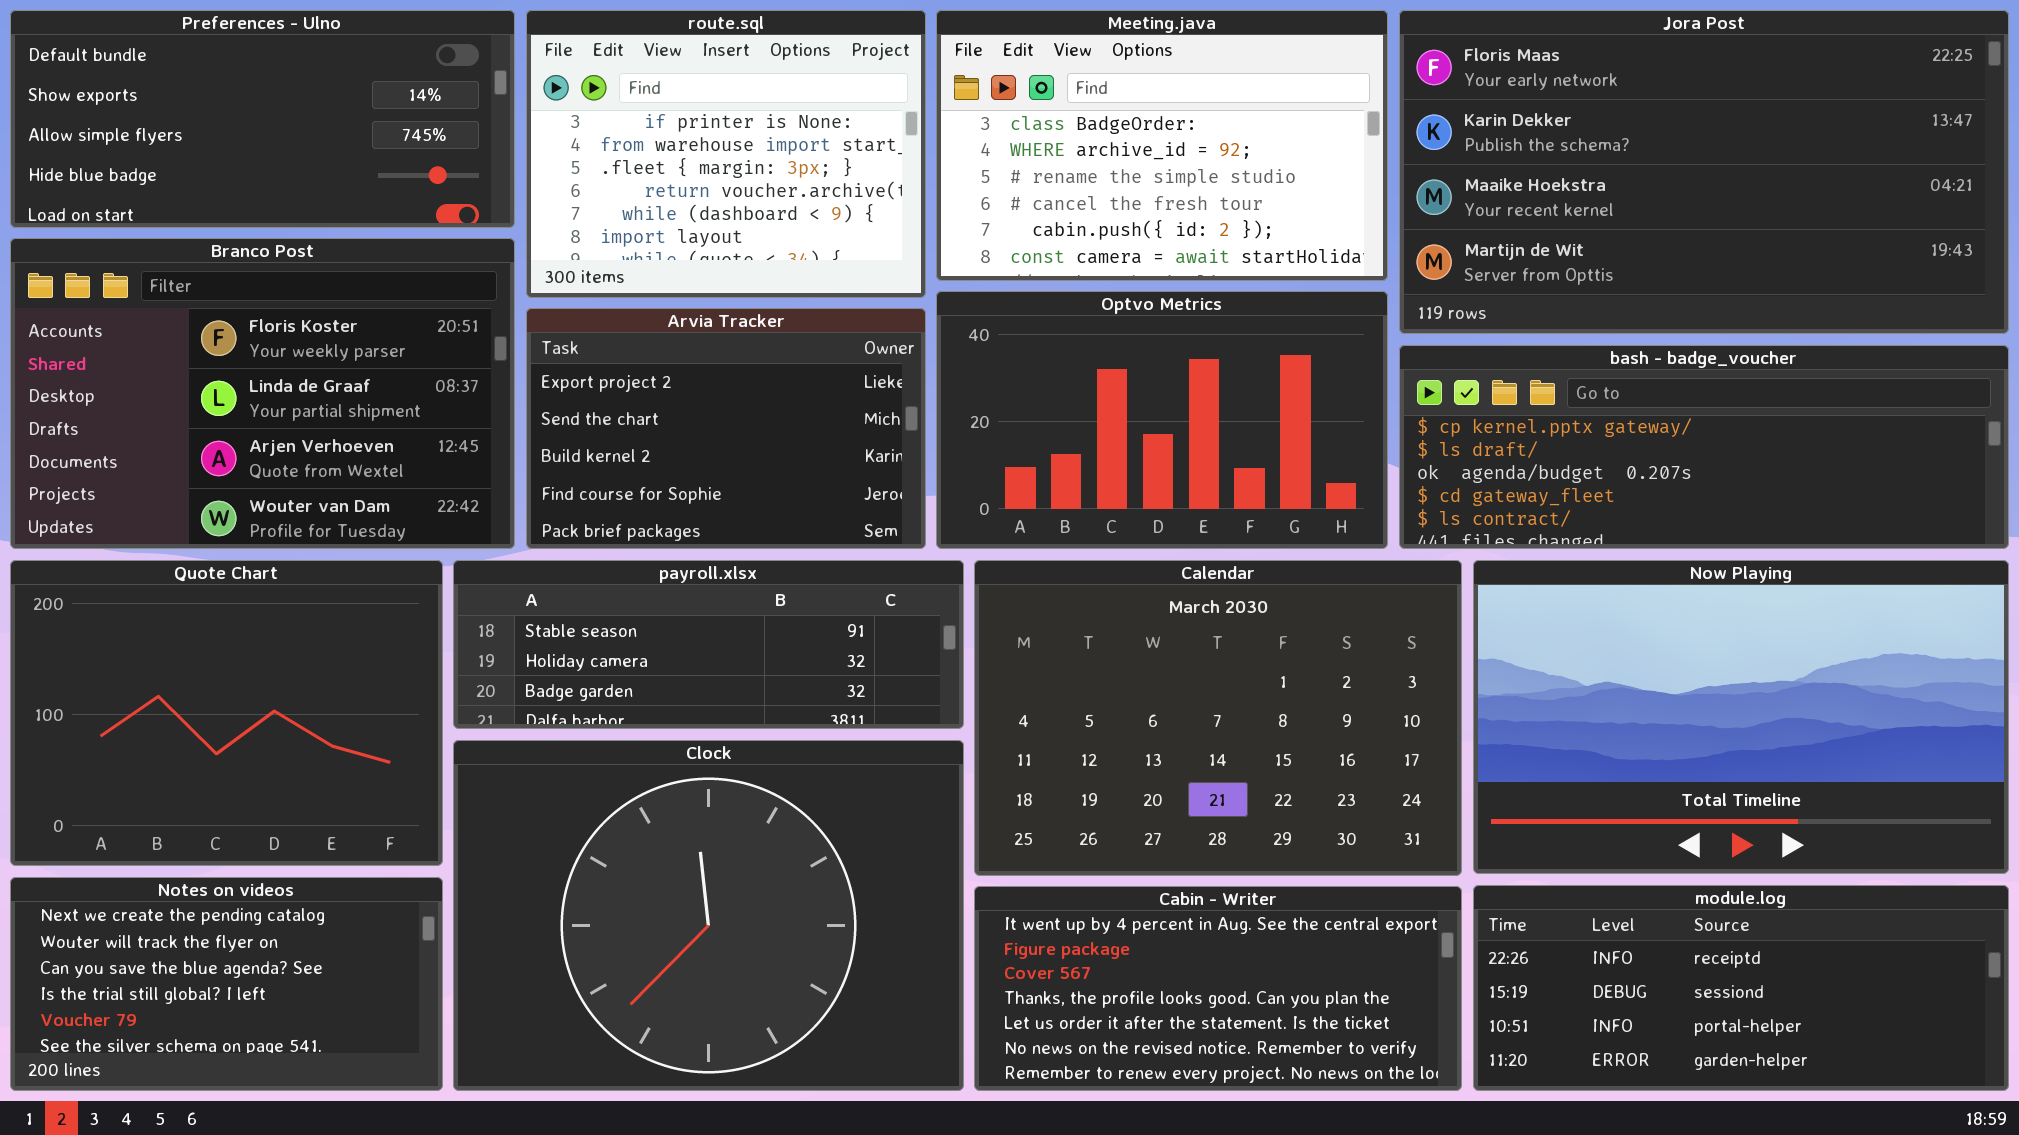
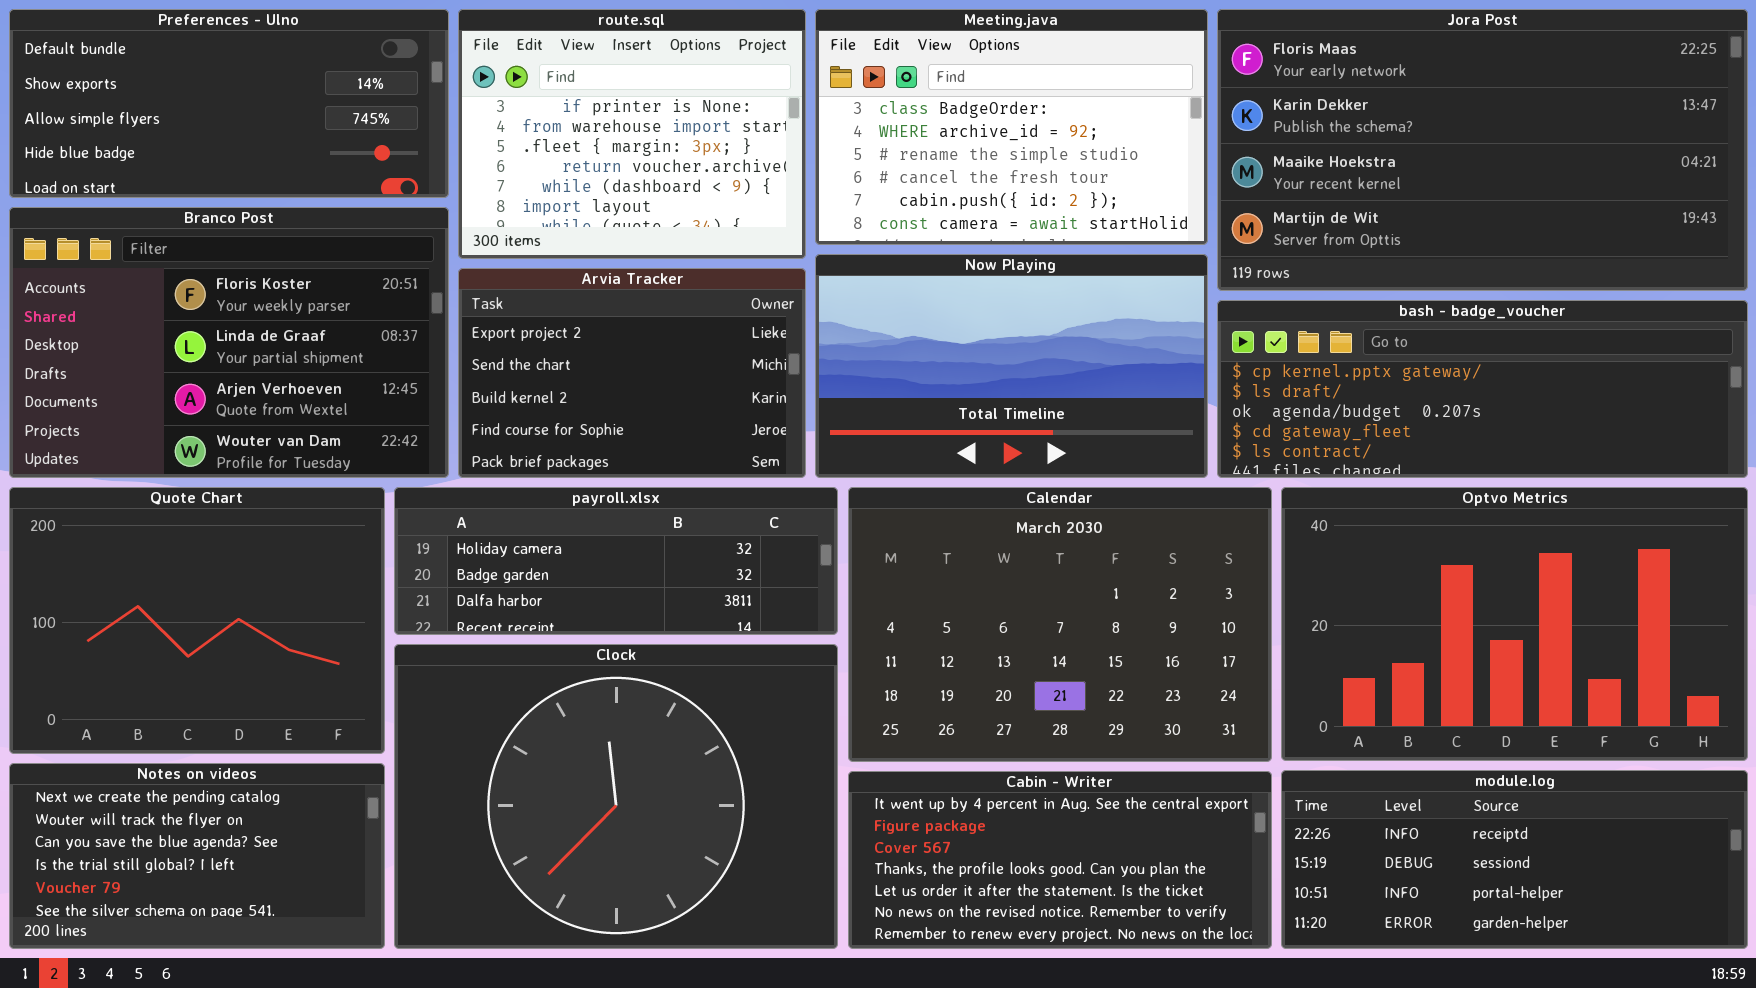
Optvo Metrics: [936,291,1388,549] -> [1281,487,1748,761], moved, resized
payroll.xlsx: [453,560,964,729] -> [394,487,838,635], scrolled down 1 row
Now Playing: [1473,560,2009,874] -> [815,254,1208,478], moved, resized

